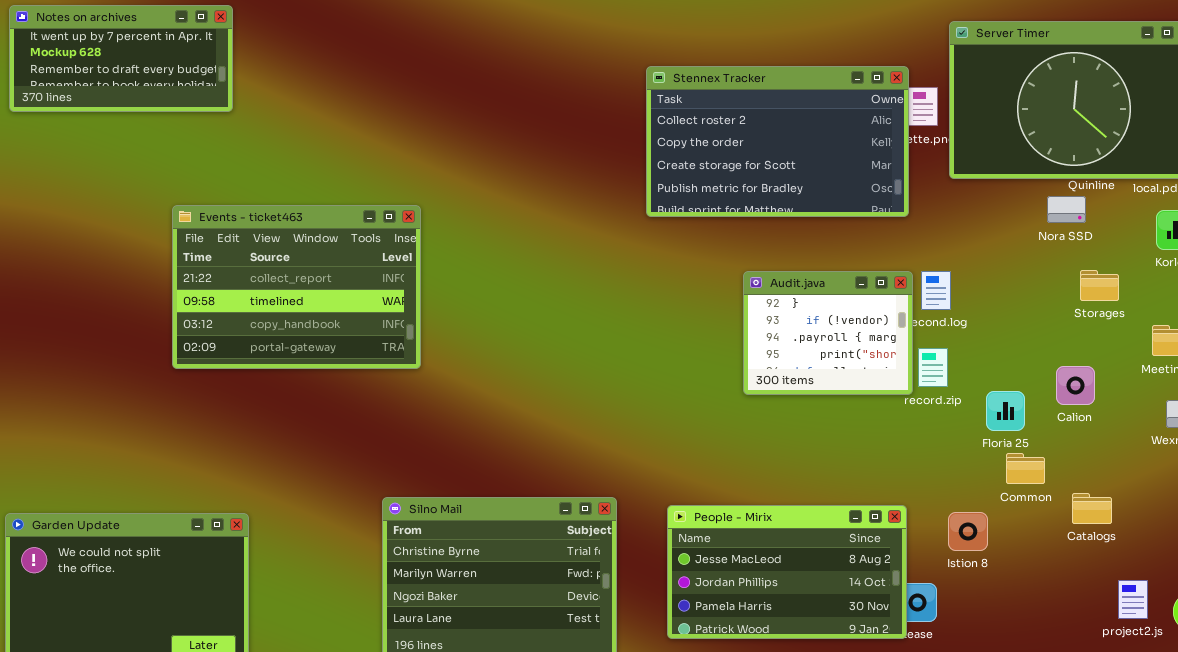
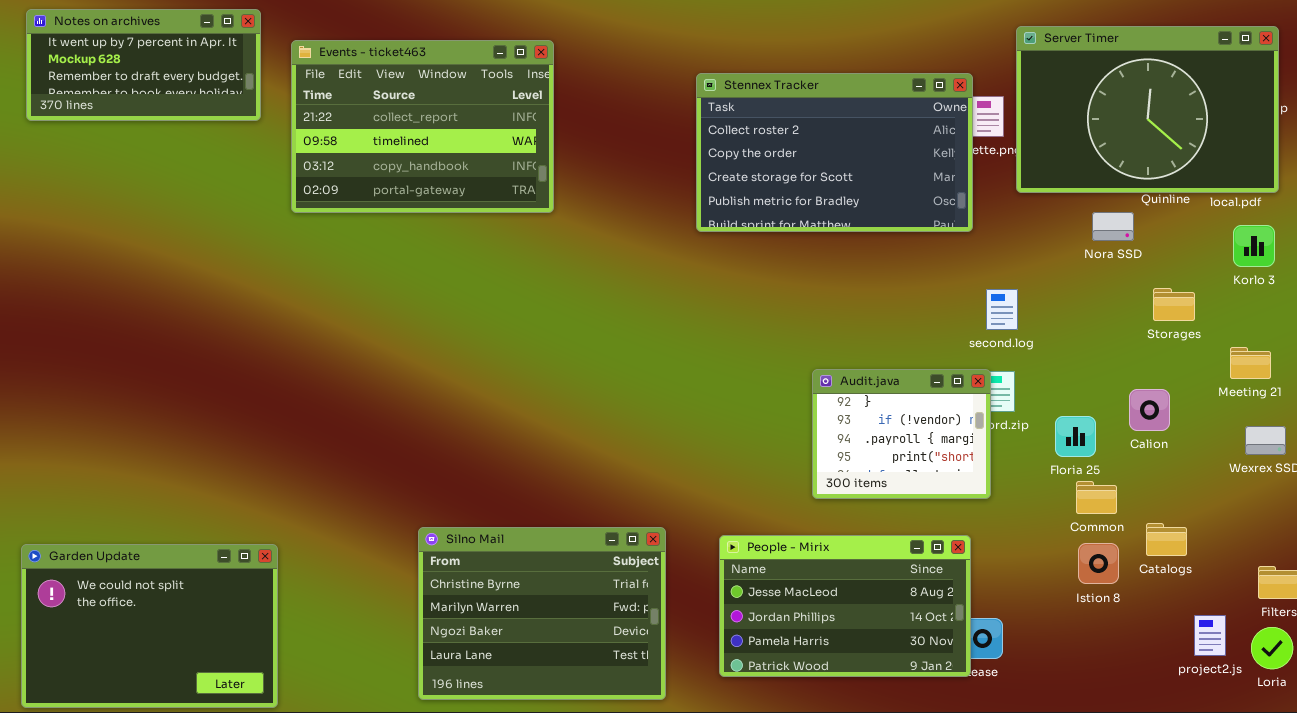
Nora SSD: [1047,196,1086,223] -> [1092,212,1134,241], moved
Events - ticket463: [172,205,421,369] -> [291,40,554,213], moved
Audit.java: [743,271,913,395] -> [812,369,991,499], moved
Istion 8: [948,512,988,551] -> [1078,543,1119,584], moved

